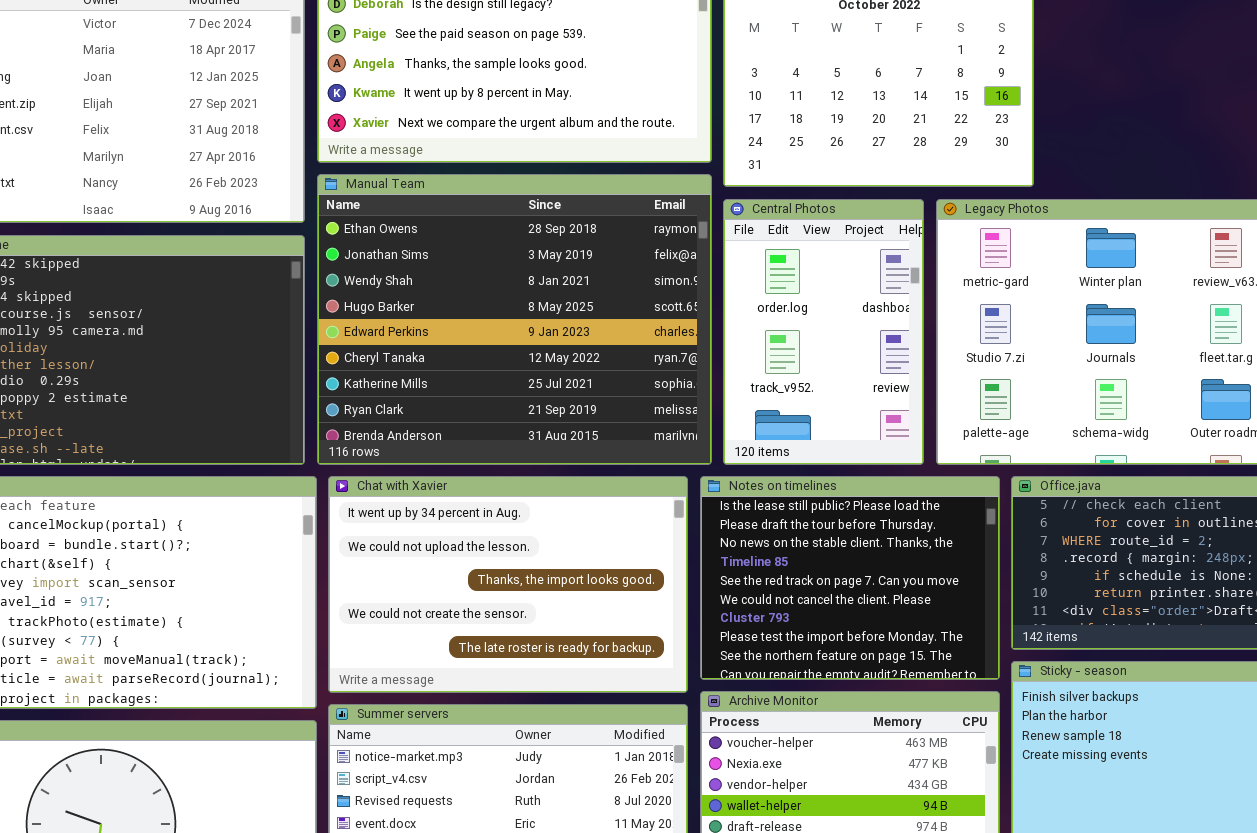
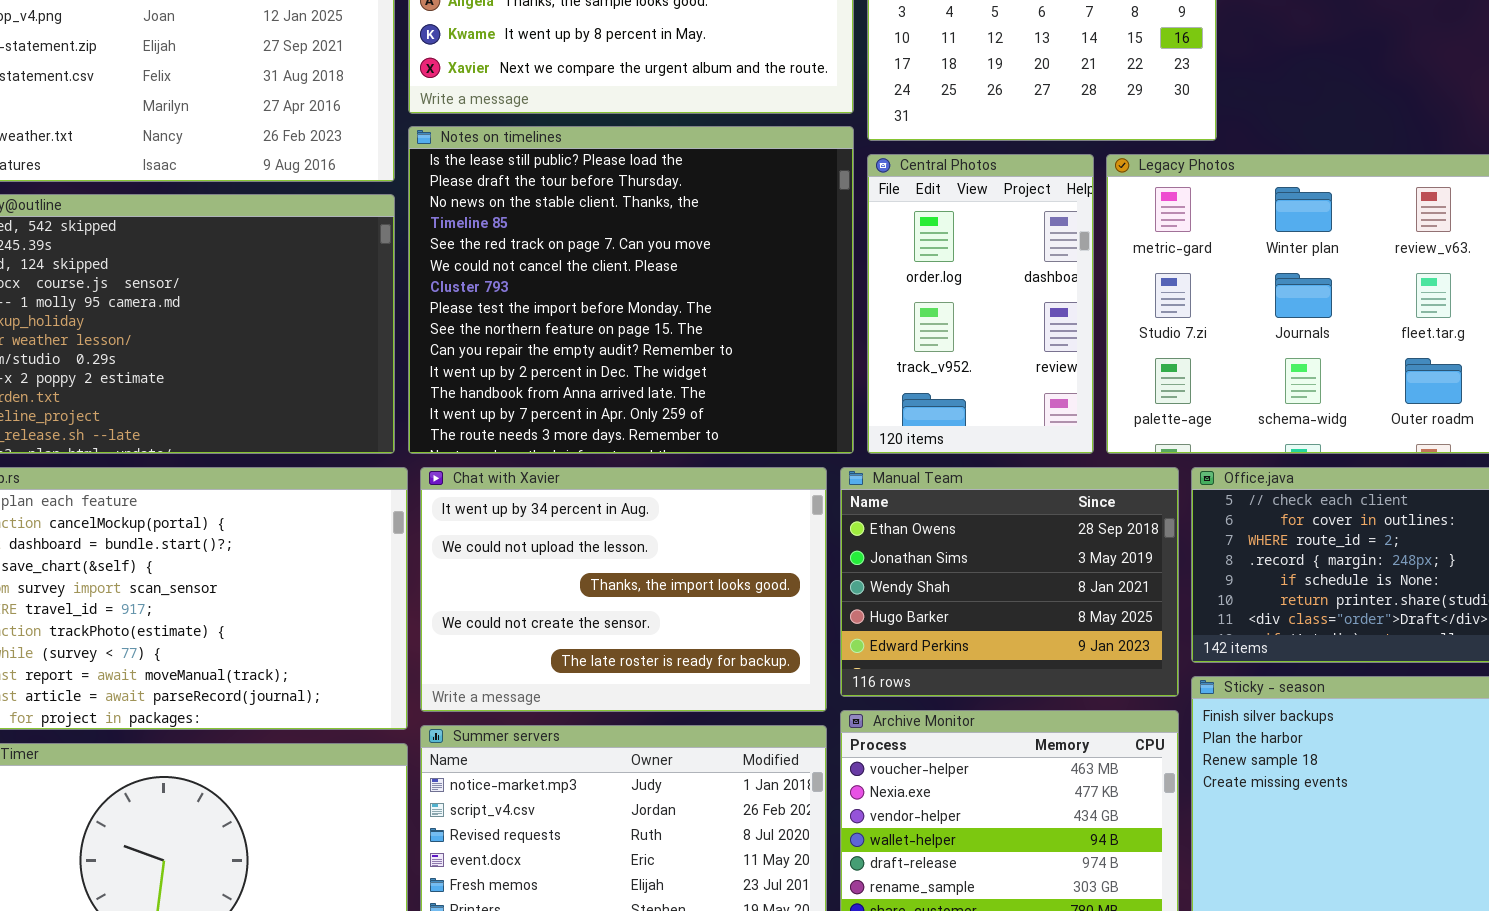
Manual Team: [317,174,712,465] -> [840,467,1179,697], moved, resized
Notes on timelines: [700,476,1000,680] -> [408,126,854,454], moved, resized

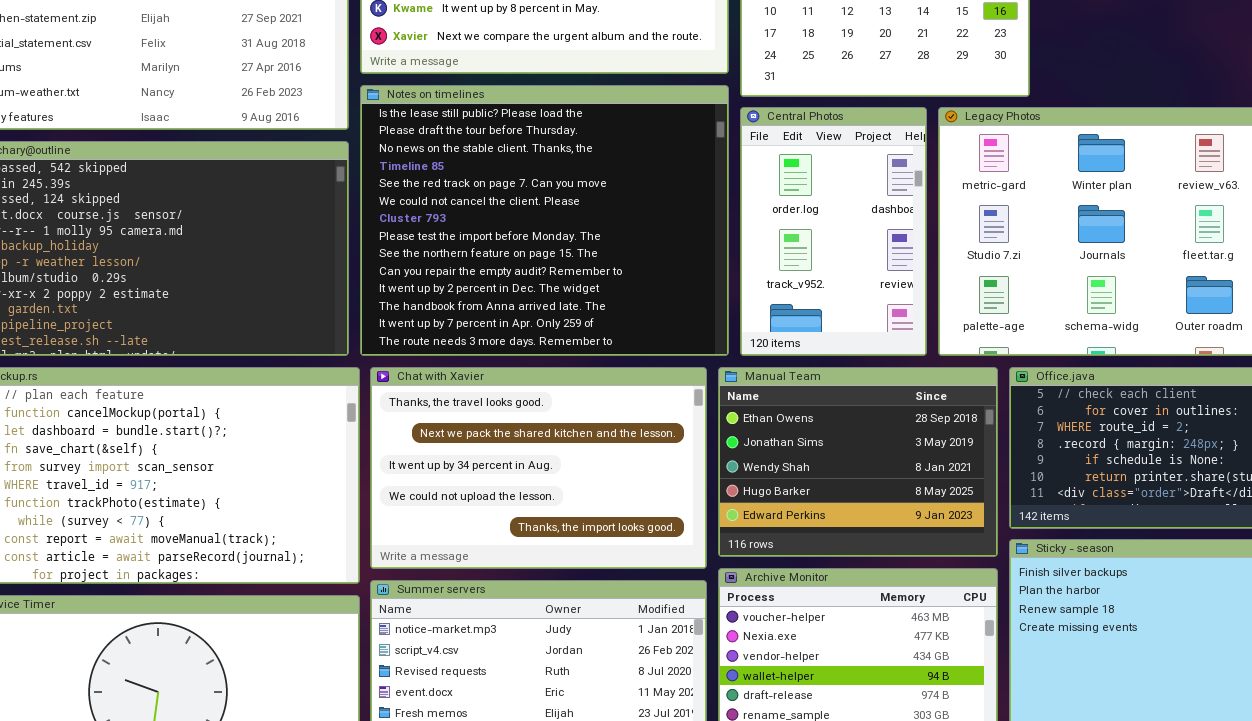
Chat with Xavier: [420,467,827,712] -> [370,367,707,569], scrolled up 2 rows

